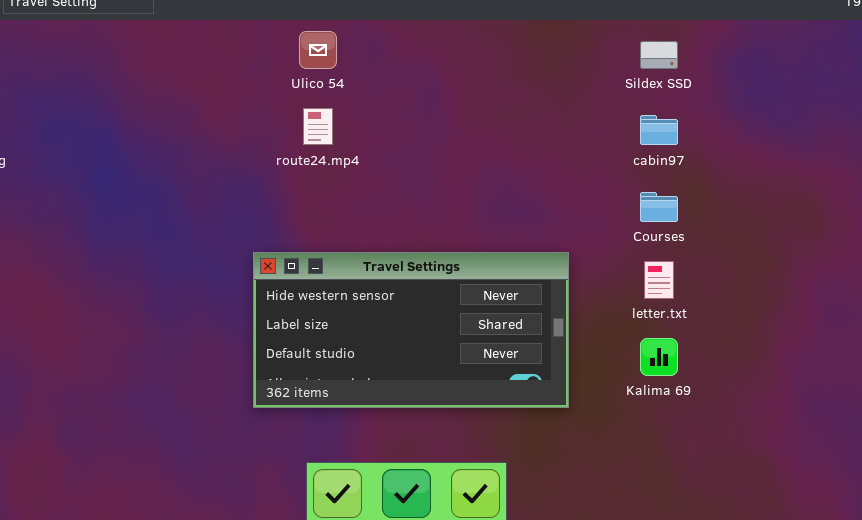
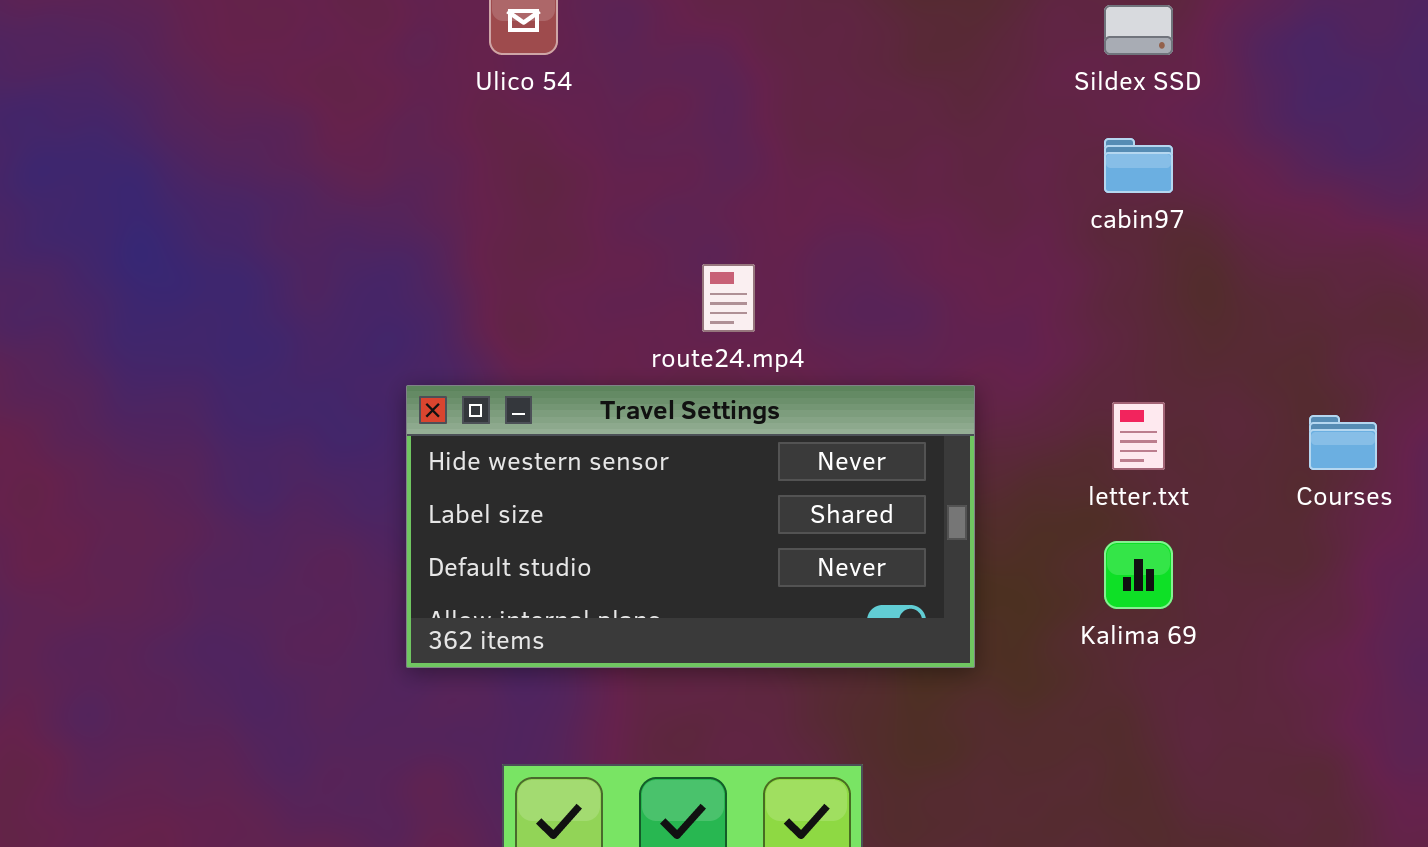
route24.mp4: [303,108,333,145] -> [702,264,755,332], moved
Courses: [640,192,678,222] -> [1309,415,1377,470], moved

